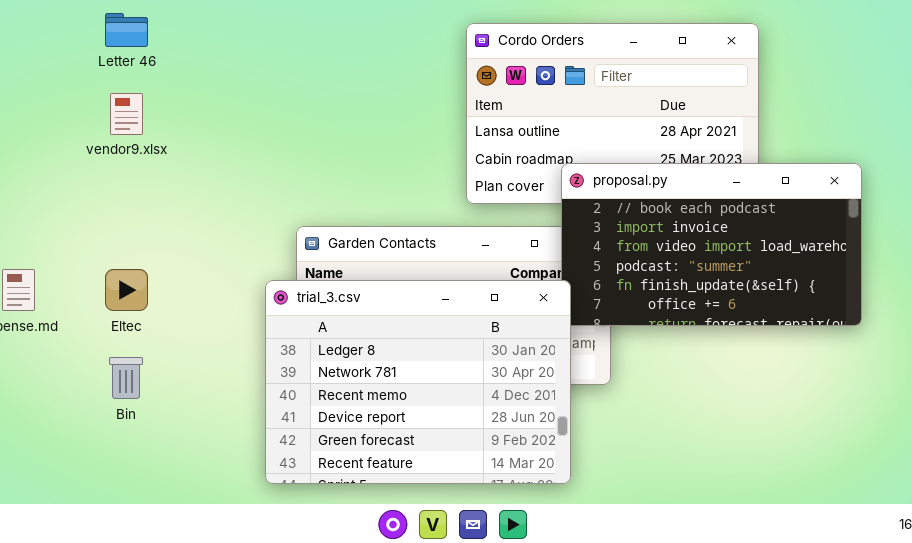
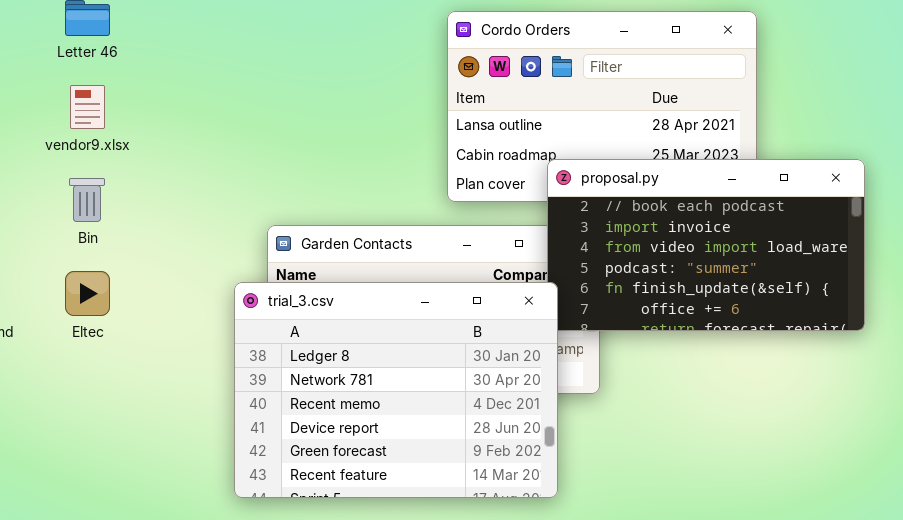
Bin: [109,357,143,399] -> [69,178,105,222], moved

